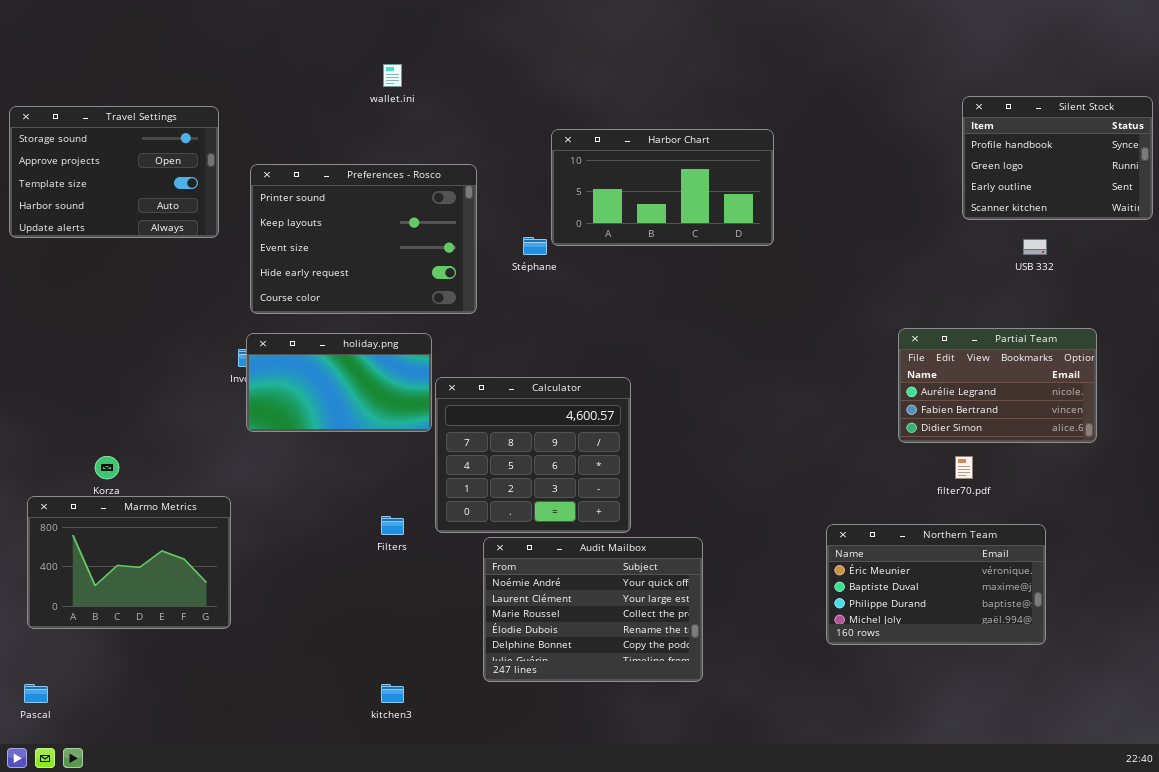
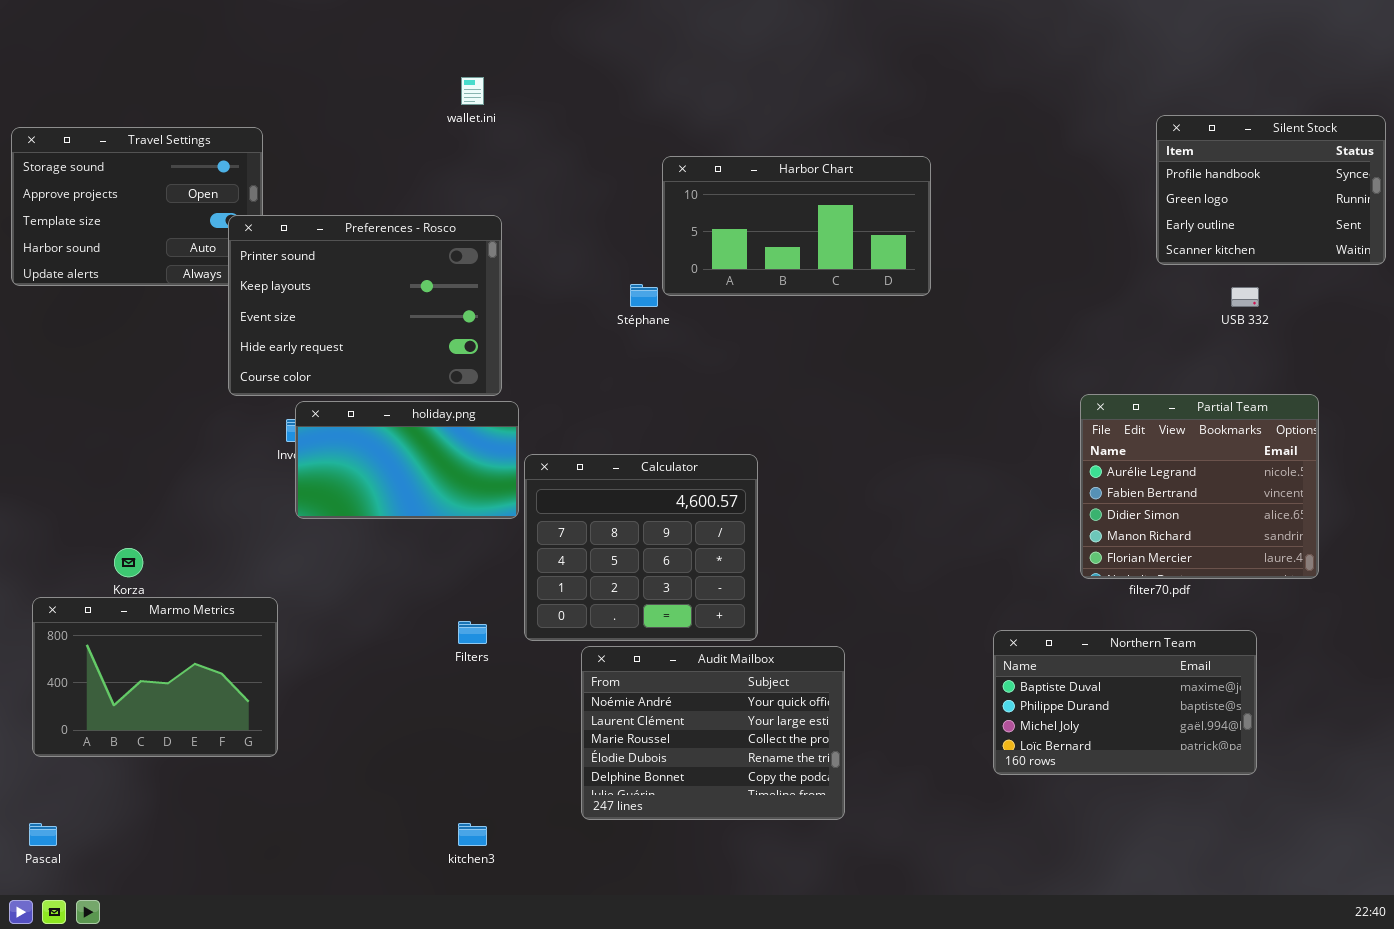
Preferences - Rosco: [250,164,477,314] -> [228,215,502,396], moved
Partial Team: [898,328,1097,443] -> [1080,394,1319,579], resized
Northern Team: [826,524,1046,645] -> [993,630,1257,775], scrolled down 1 row

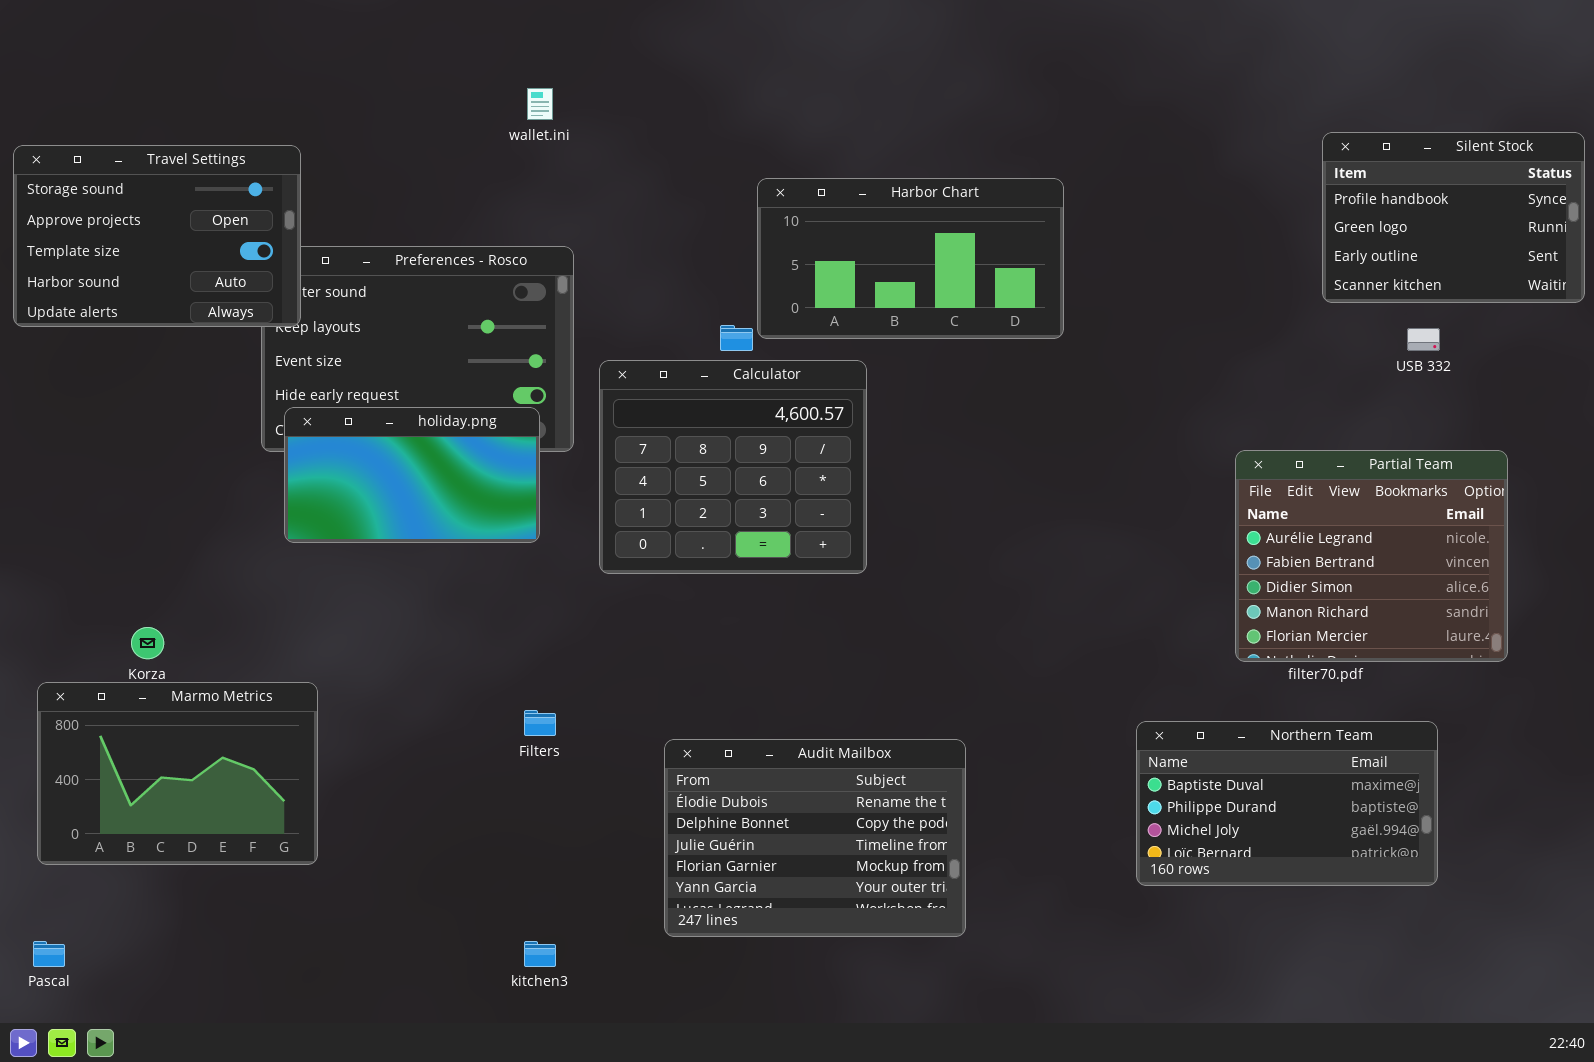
Travel Settings: [11,127,263,286] -> [13,145,301,327], raised
holiday.png: [295,401,519,519] -> [284,407,540,543], moved
Calculator: [524,454,758,641] -> [599,360,867,574], moved
Audit Mailbox: [581,646,845,820] -> [664,739,966,937], scrolled down 3 rows

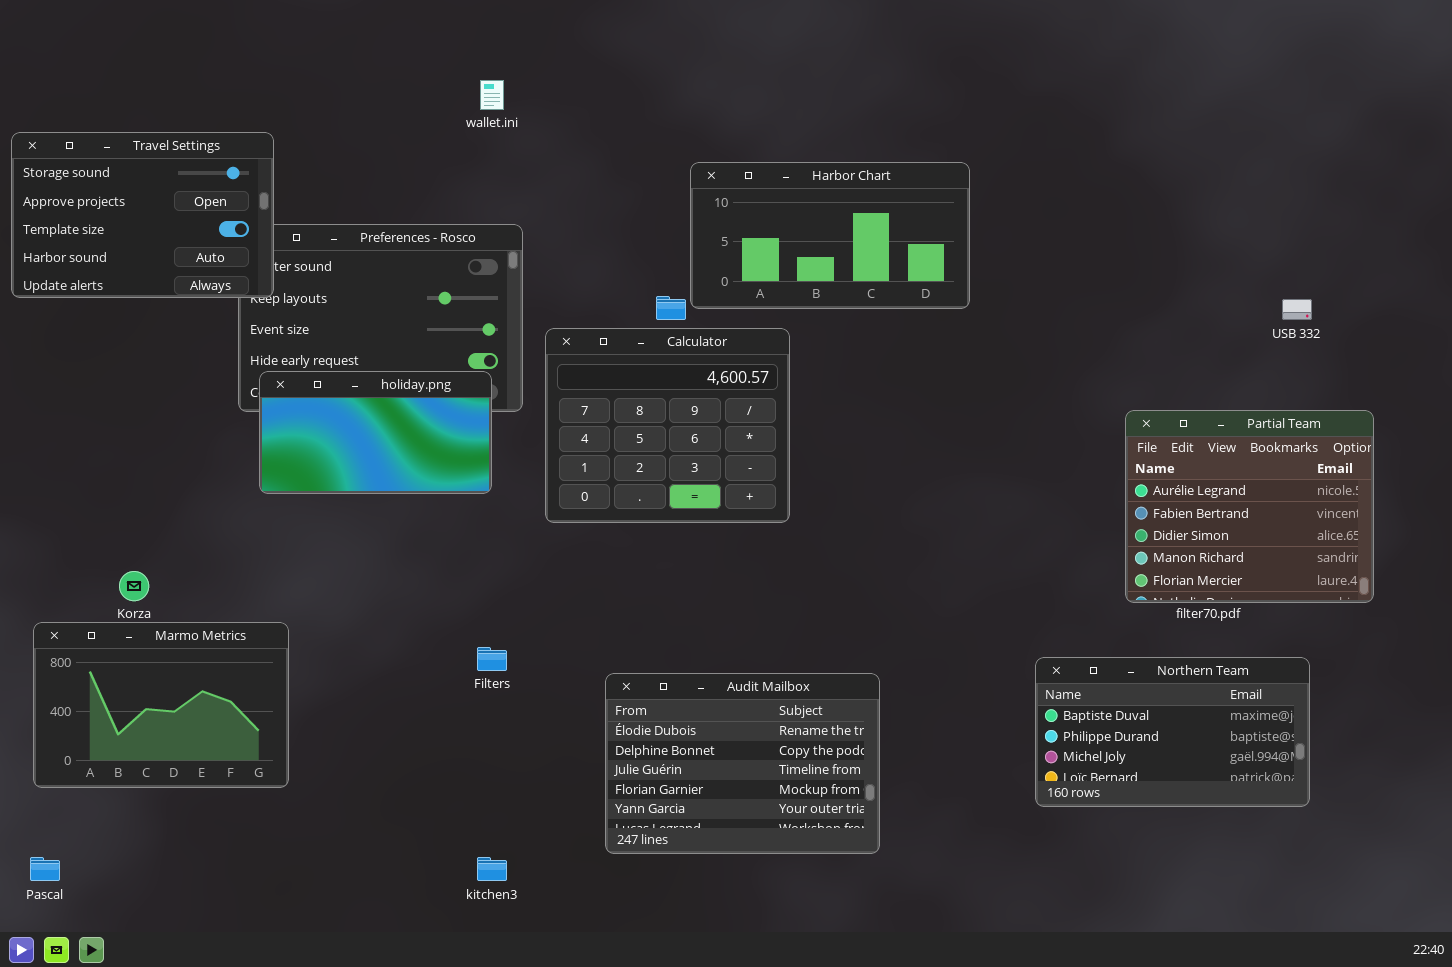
Silent Stock: [1322,132,1585,303] -> none, closed

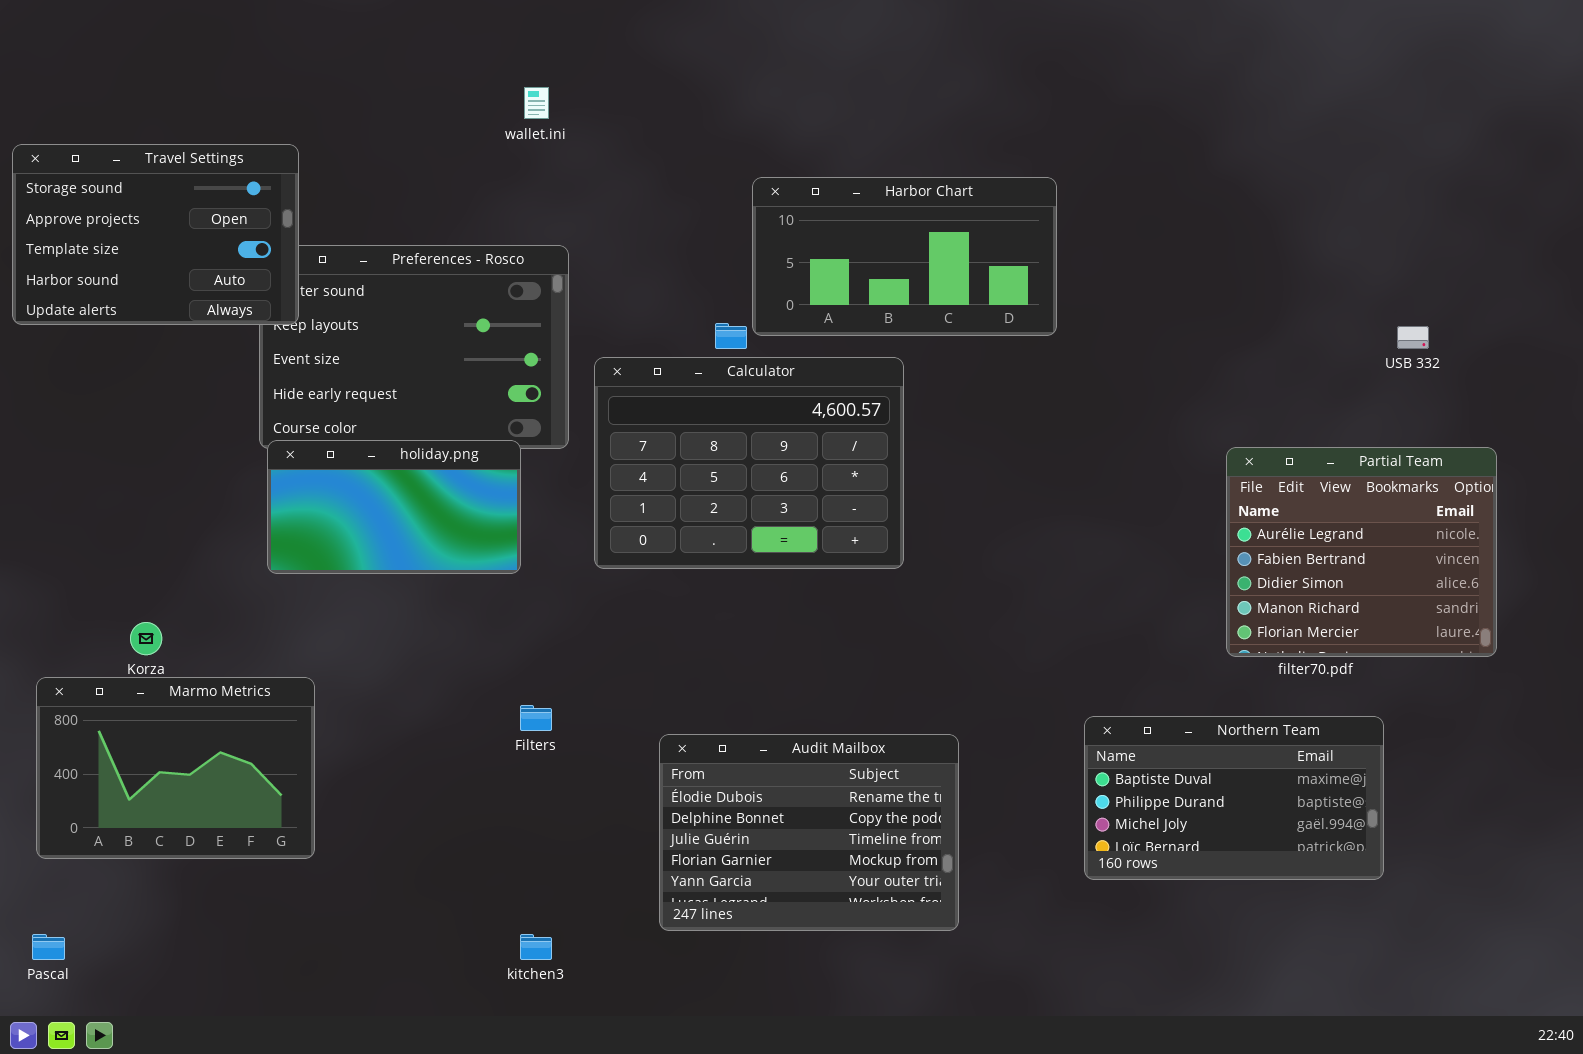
Calculator: [545,328,790,523] -> [594,357,904,569], resized
holiday.png: [259,371,492,494] -> [267,440,521,574], moved
Northern Team: [1035,657,1310,807] -> [1084,716,1384,880], moved

